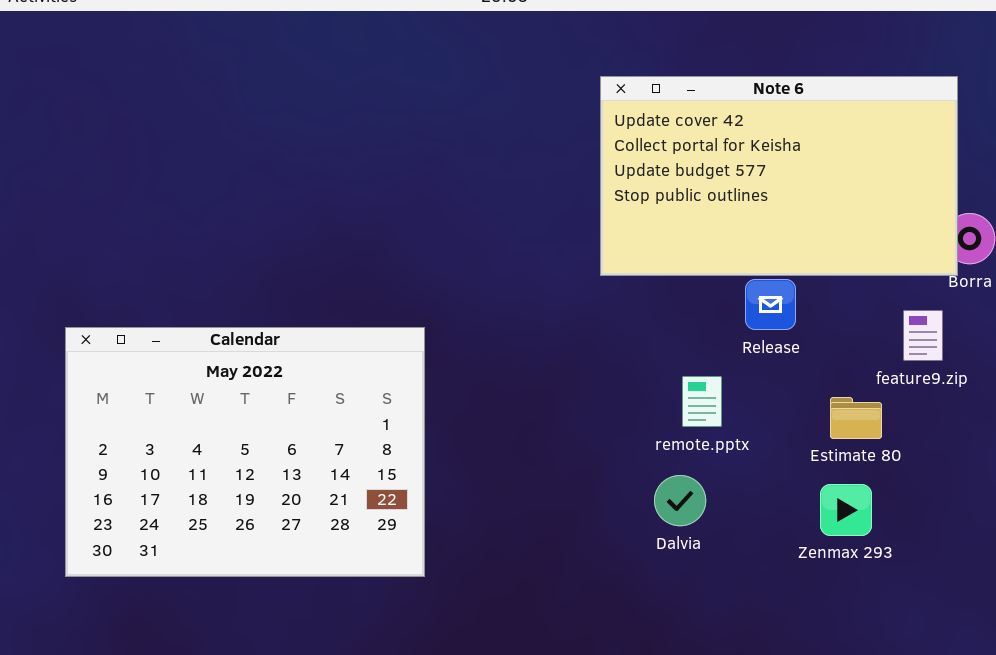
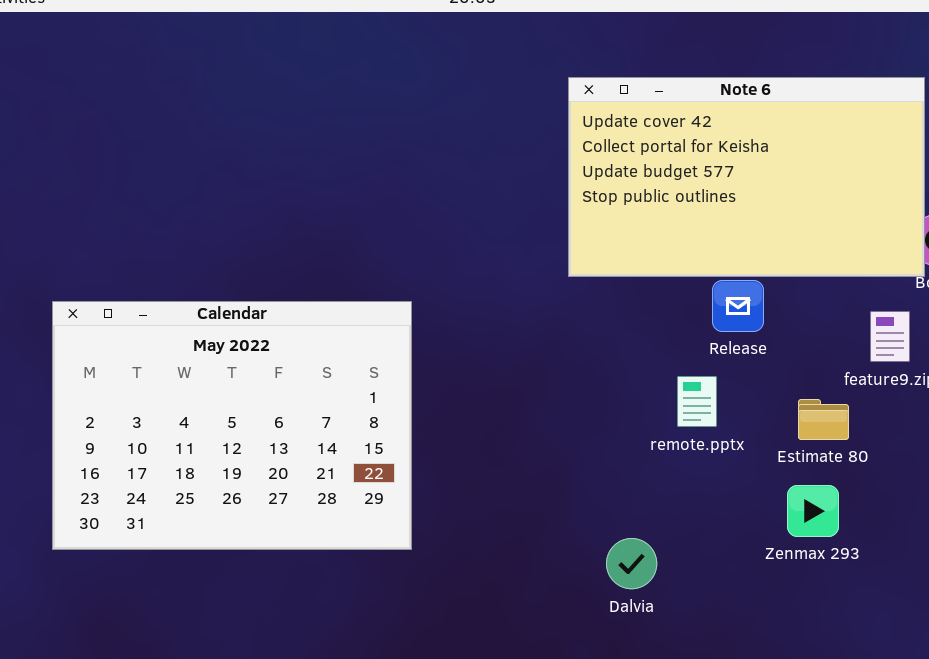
Calendar: [65,327,425,577] -> [52,301,412,550], moved
remote.pptx: [682,376,722,427] -> [677,376,717,427], moved
Dalvia: [654,475,706,526] -> [606,538,657,589], moved

